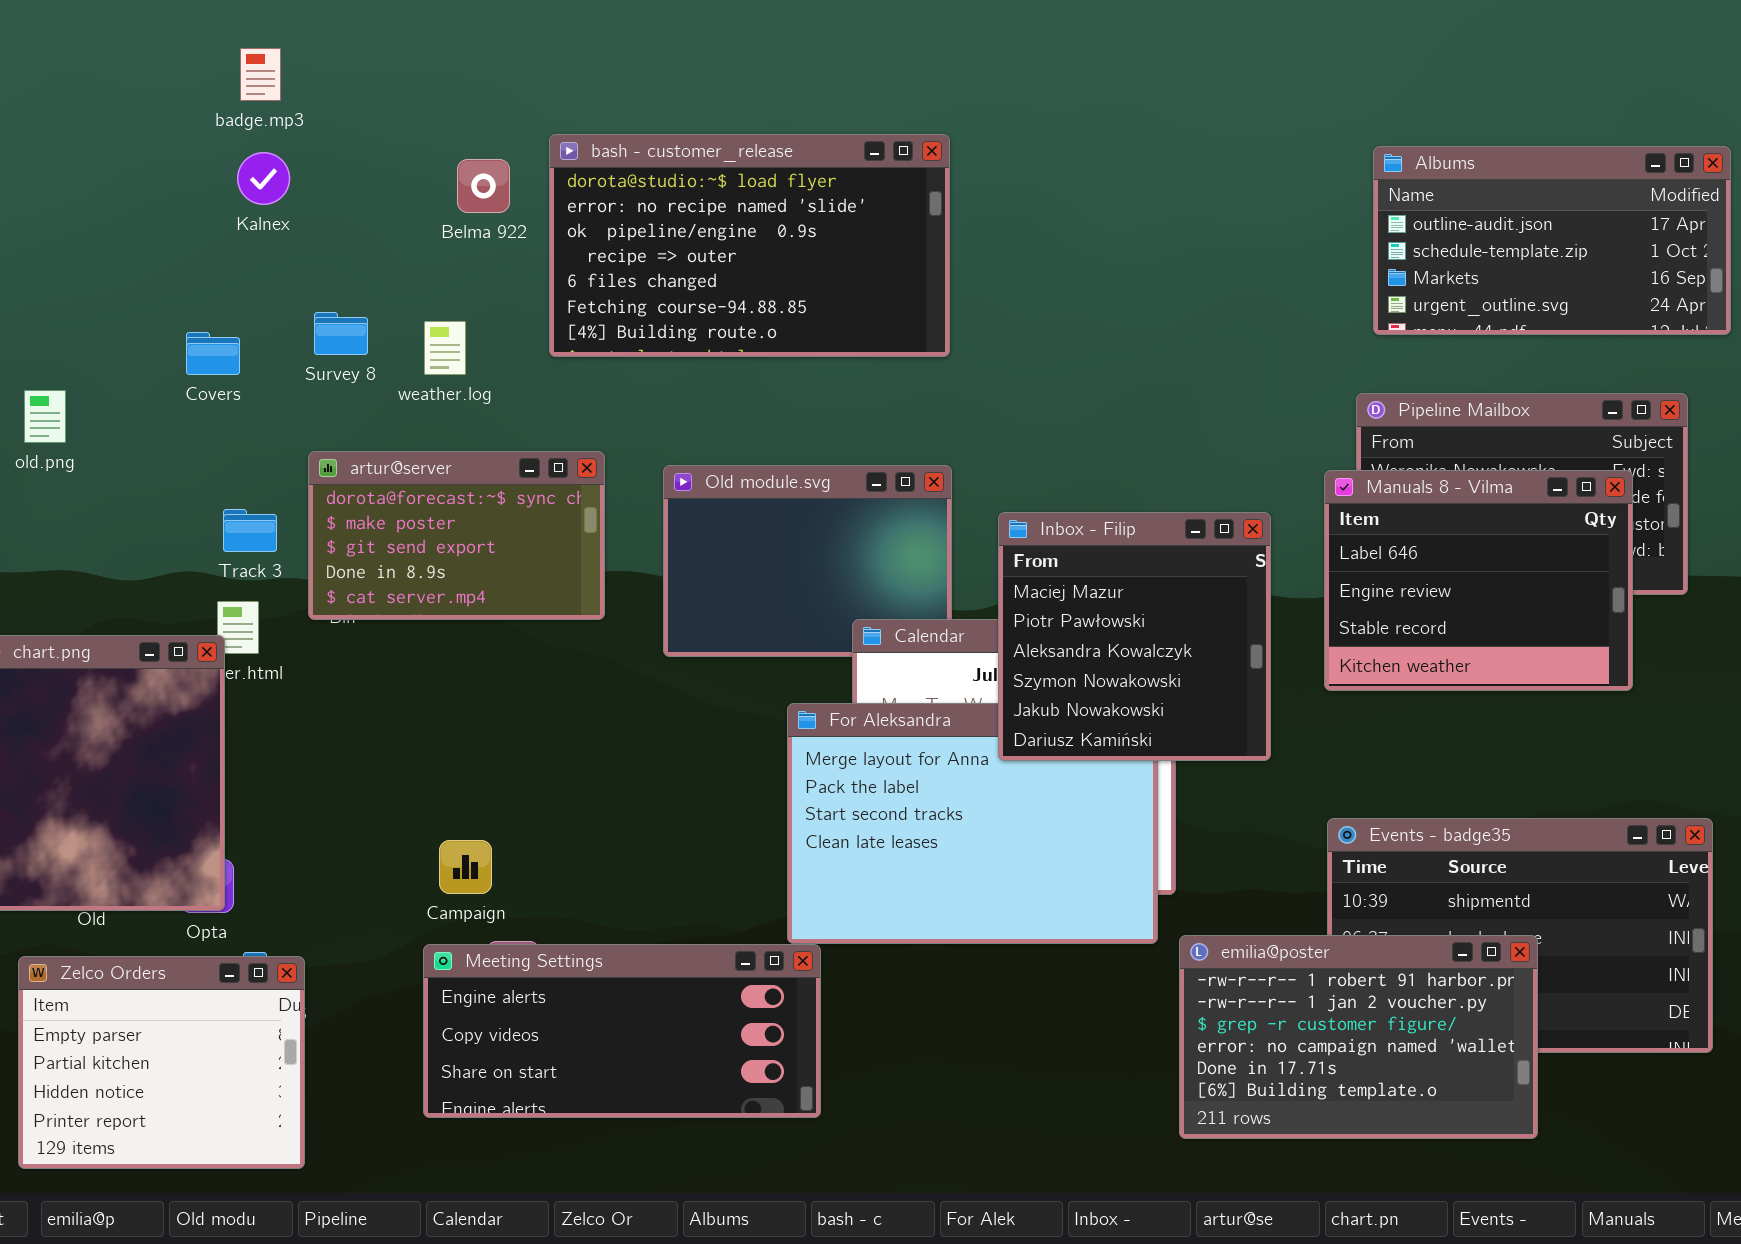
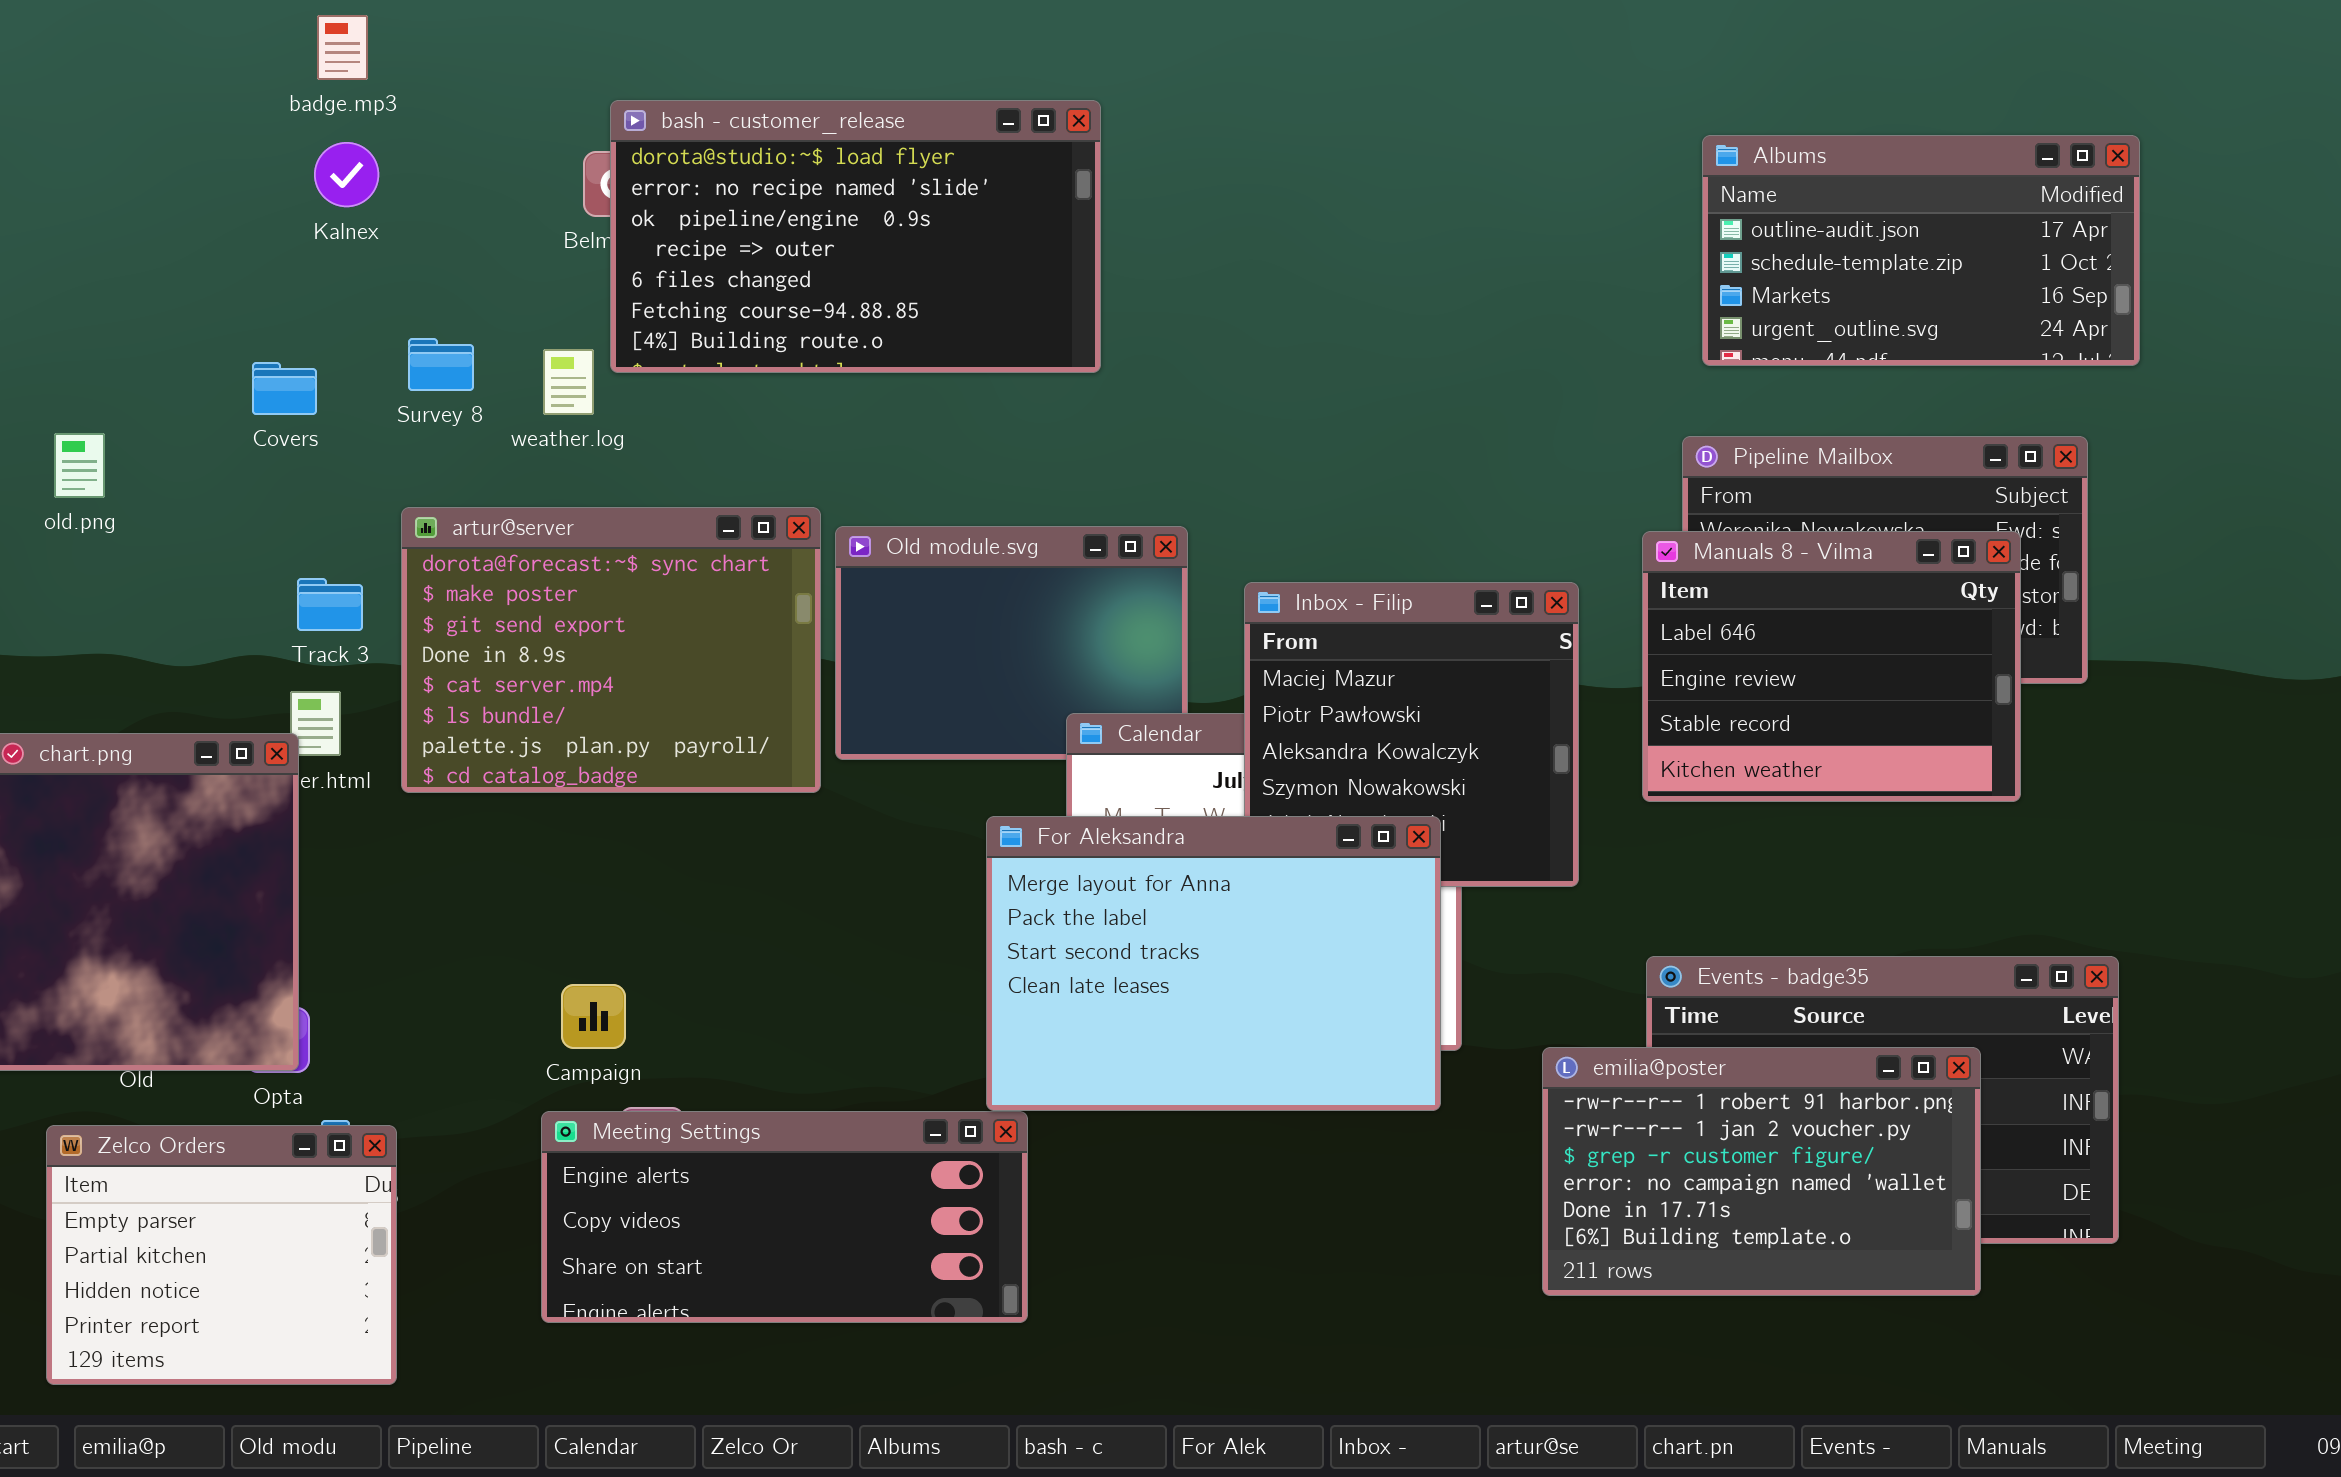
bash - customer_release: [549,134,950,357] -> [610,100,1101,373], moved
artur@server: [308,451,605,620] -> [401,507,821,793], resized
For Aleksandra: [787,703,1158,944] -> [986,816,1441,1111], raised
emilia@poster: [1179,935,1538,1139] -> [1542,1047,1981,1296], moved

